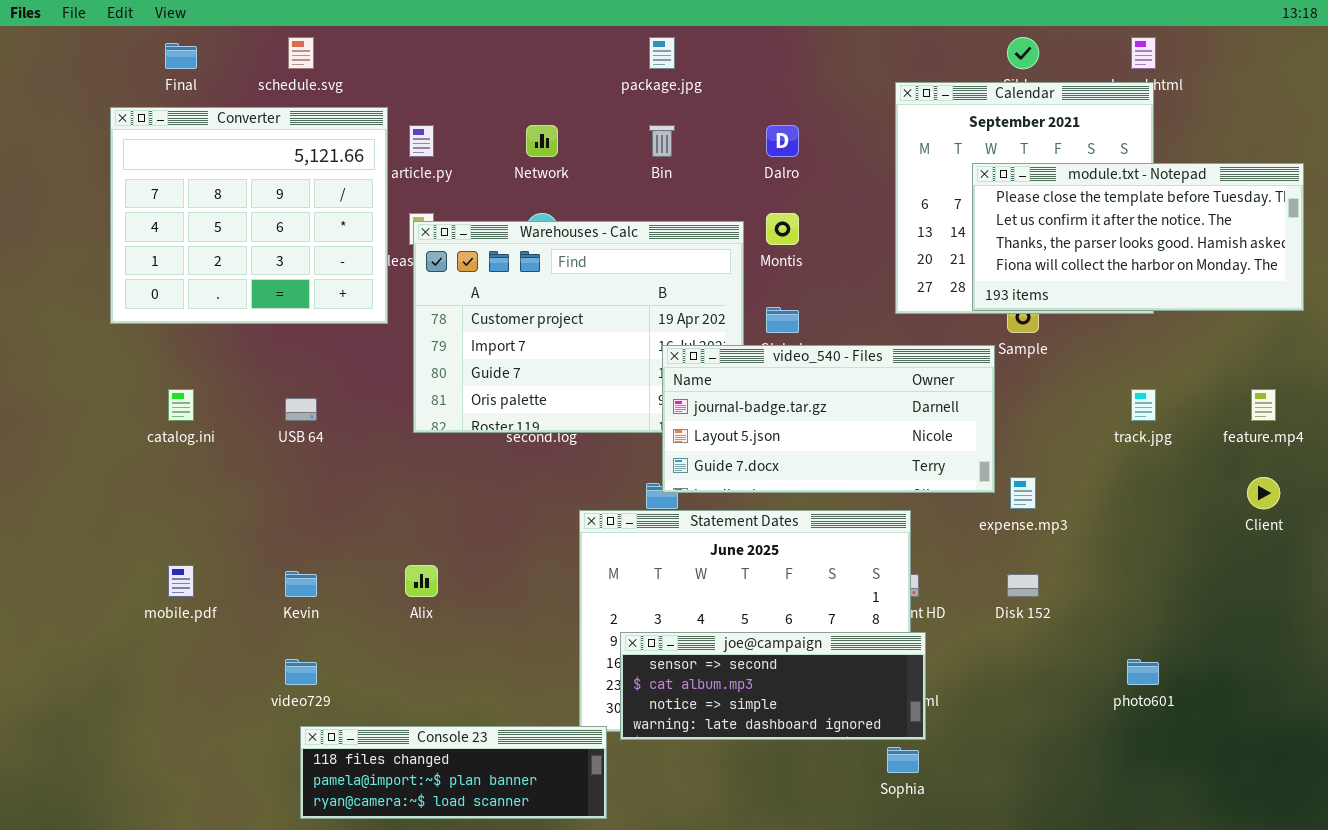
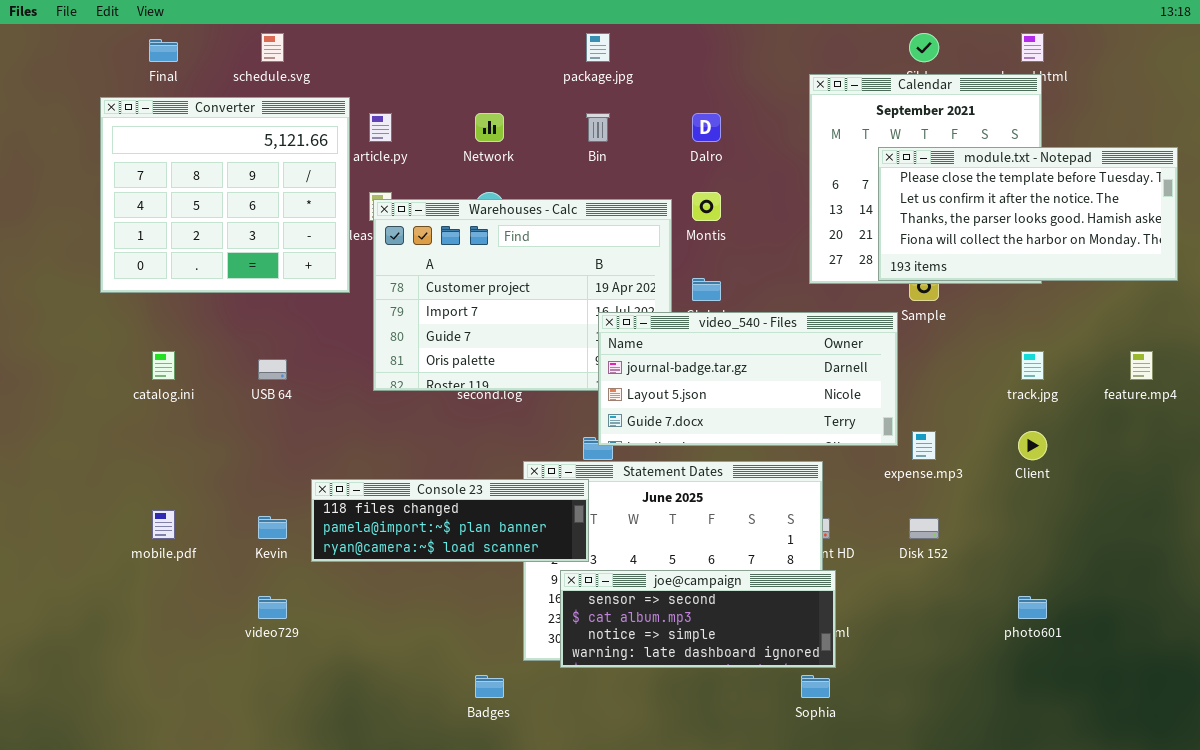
Client: [1247,477,1280,509] -> [1018,431,1047,460], moved
Console 23: [300,726,607,819] -> [311,479,589,562], moved

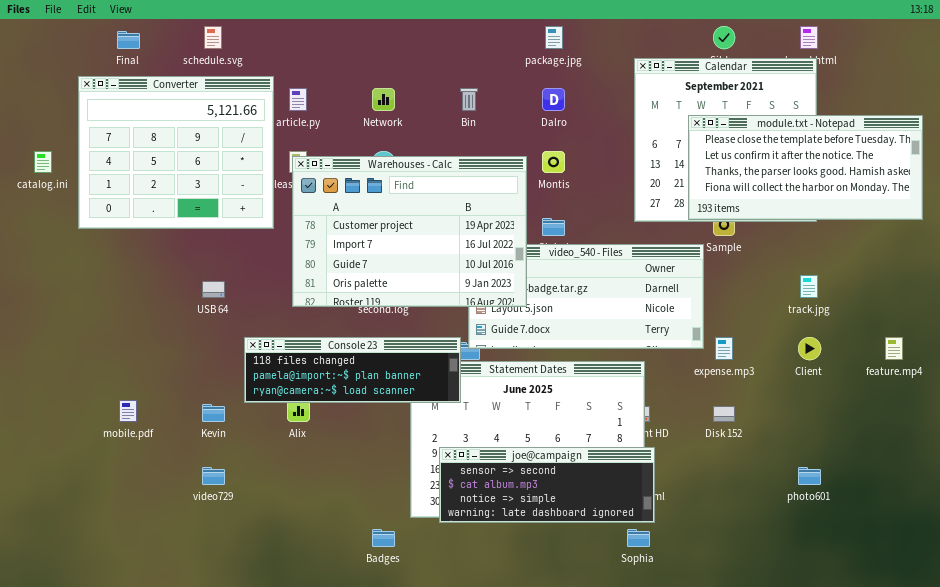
package.jpg: [586,33,610,62] -> [545,26,563,49], moved
Warehouses - Calc: [373,199,672,391] -> [292,156,527,307], raised
catalog.ini: [152,351,175,380] -> [34,151,52,173], moved
feature.mp4: [1130,351,1153,380] -> [885,337,903,360], moved
Console 23: [311,479,589,562] -> [244,337,461,403], moved

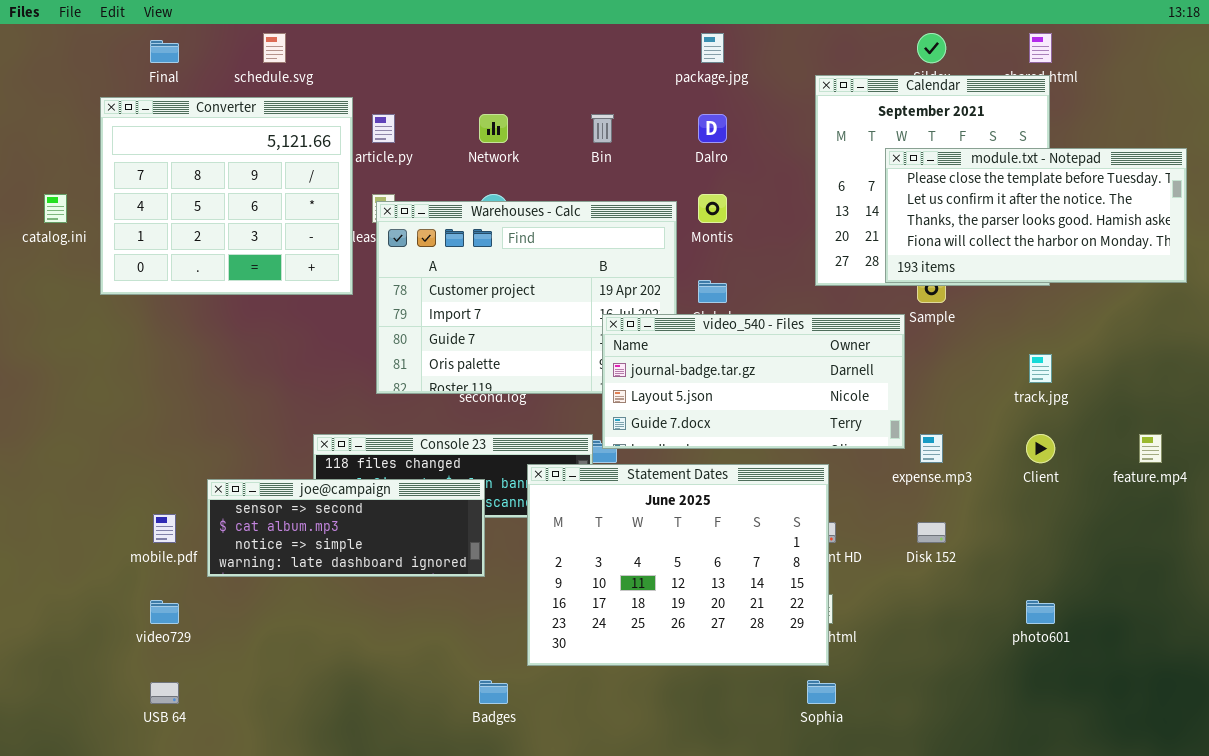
video_540 - Files: [468,244,704,349] -> [602,314,905,449], raised
USB 64: [202,281,225,298] -> [150,682,179,704], moved
Statement Dates: [410,361,645,518] -> [527,464,829,666], raised
joe@campaign: [439,447,655,523] -> [207,479,485,577], moved
video729: [202,467,225,485] -> [150,600,179,624], moved

